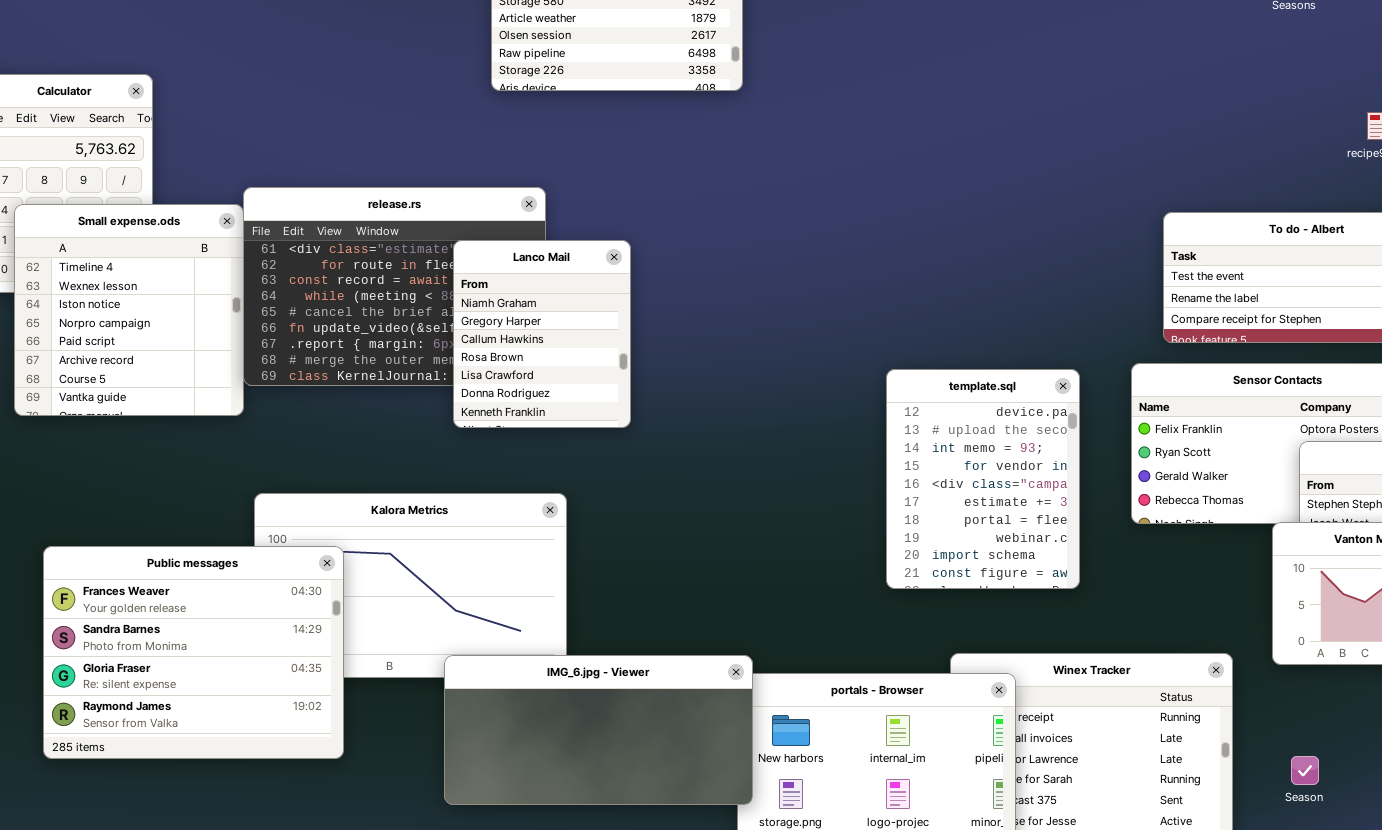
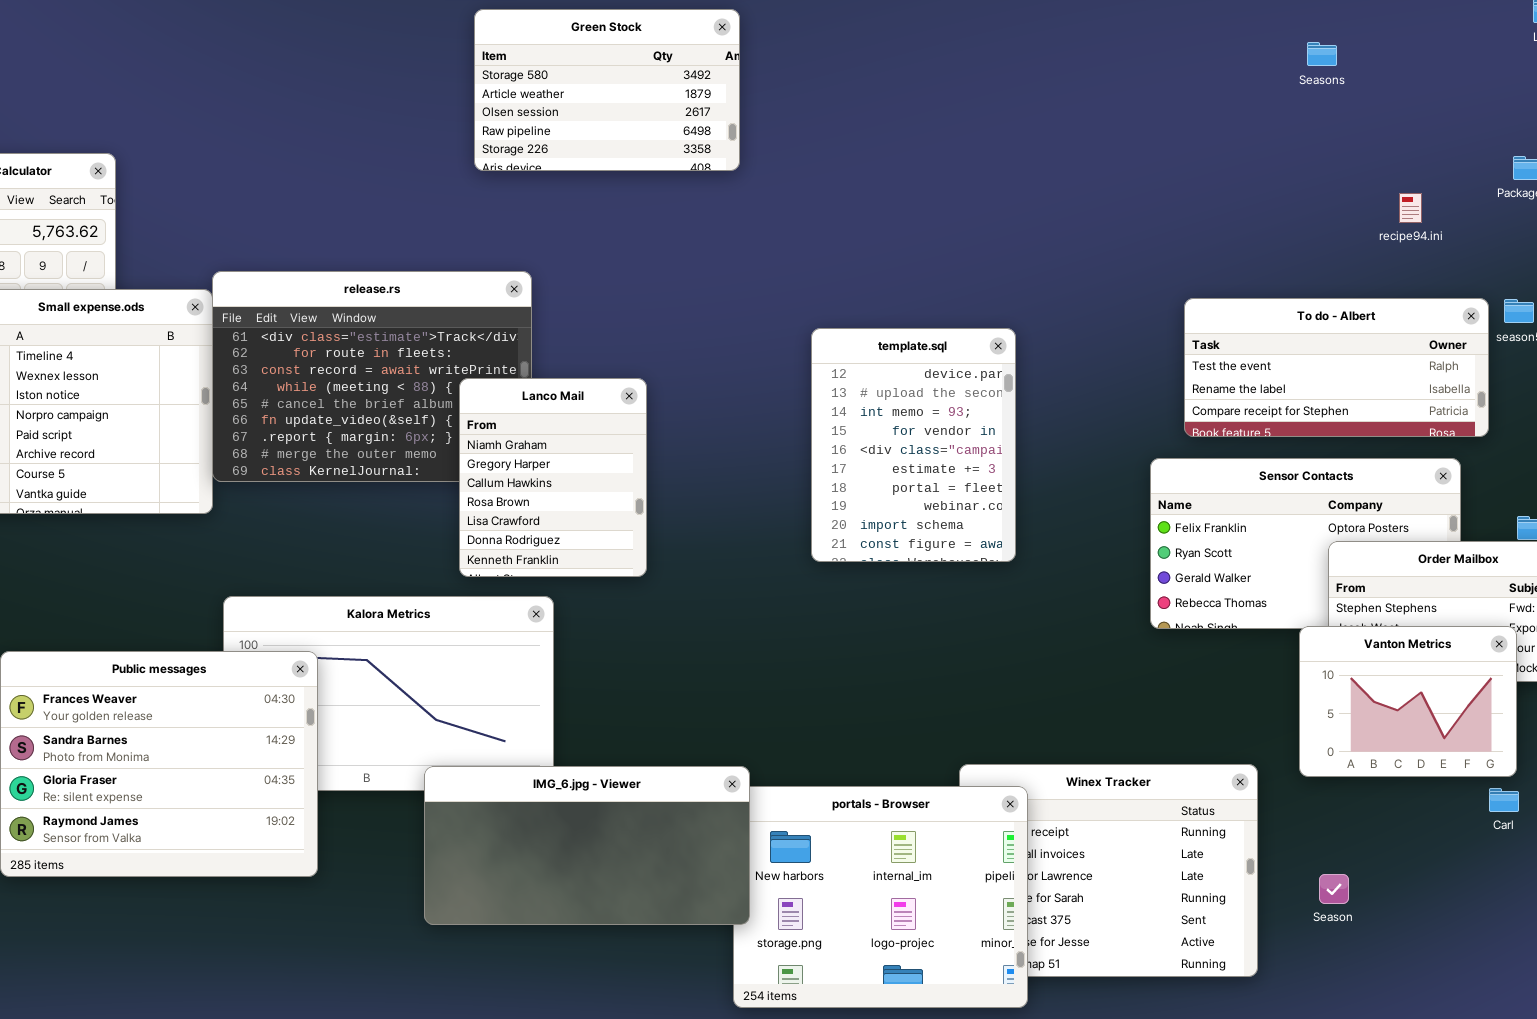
Lanco Mail: [453,240,631,428] -> [459,378,647,577], moved
template.sql: [886,369,1080,589] -> [811,328,1016,562], moved

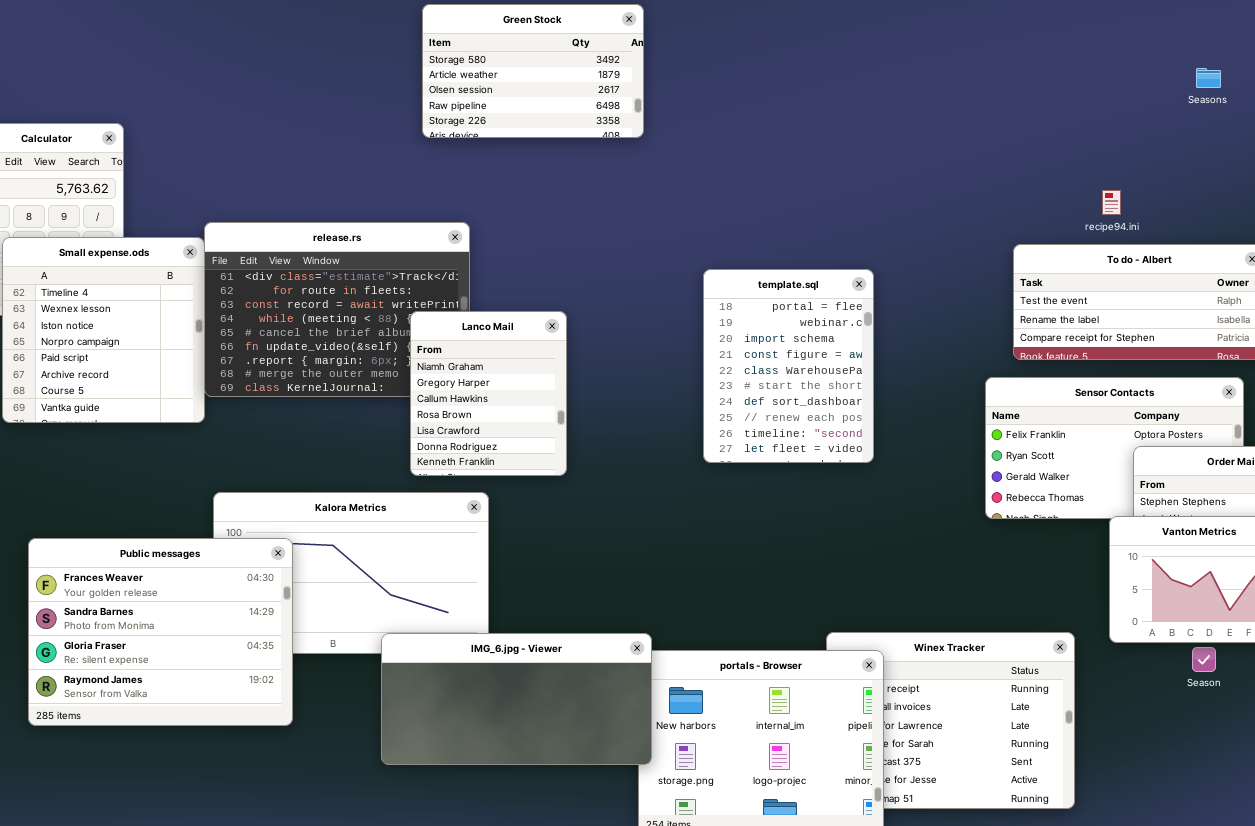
Seasons: [1307,42,1337,66] -> [1196,68,1221,88], moved
recipe94.ini: [1399,193,1422,223] -> [1102,190,1121,215], moved
template.sql: [811,328,1016,562] -> [703,269,874,463], scrolled down 6 rows
Season: [1319,874,1349,904] -> [1192,647,1216,672], moved

